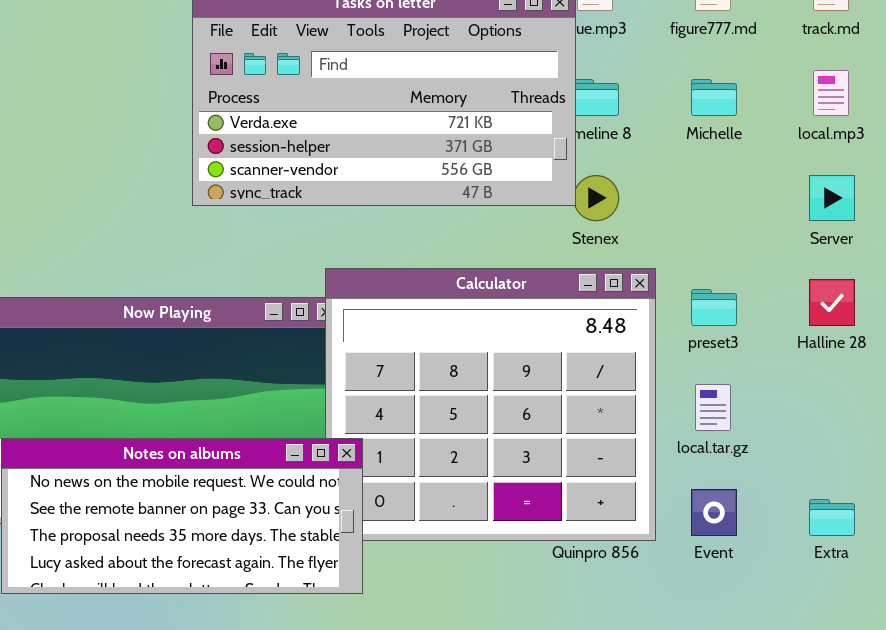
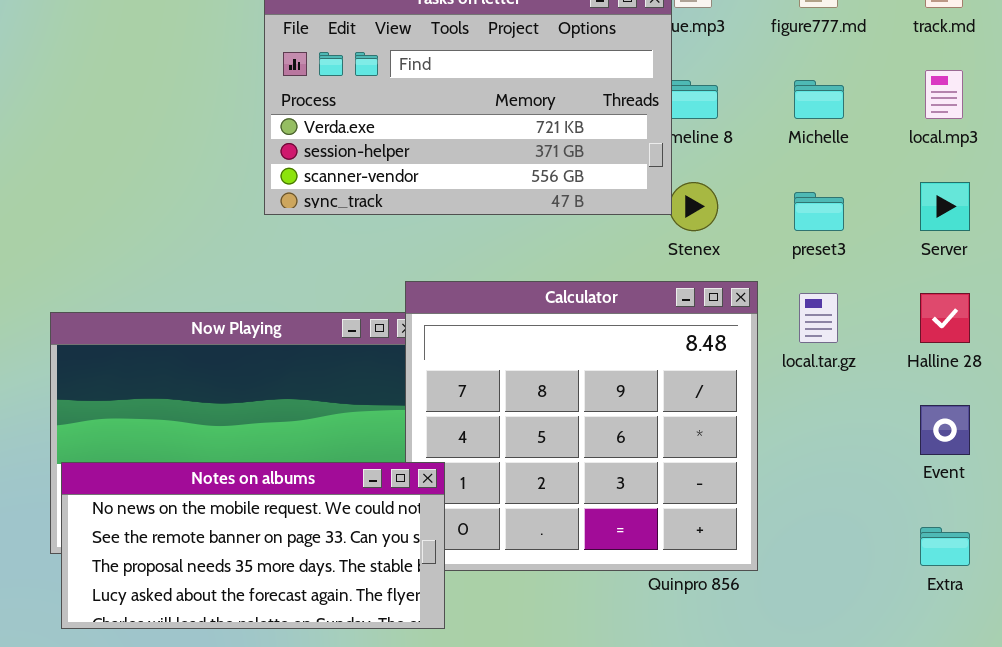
preset3: [691,289,737,326] -> [794,192,844,231], moved
local.tar.gz: [695,384,731,431] -> [799,293,838,343], moved
Event: [691,489,737,536] -> [920,405,970,455], moved

